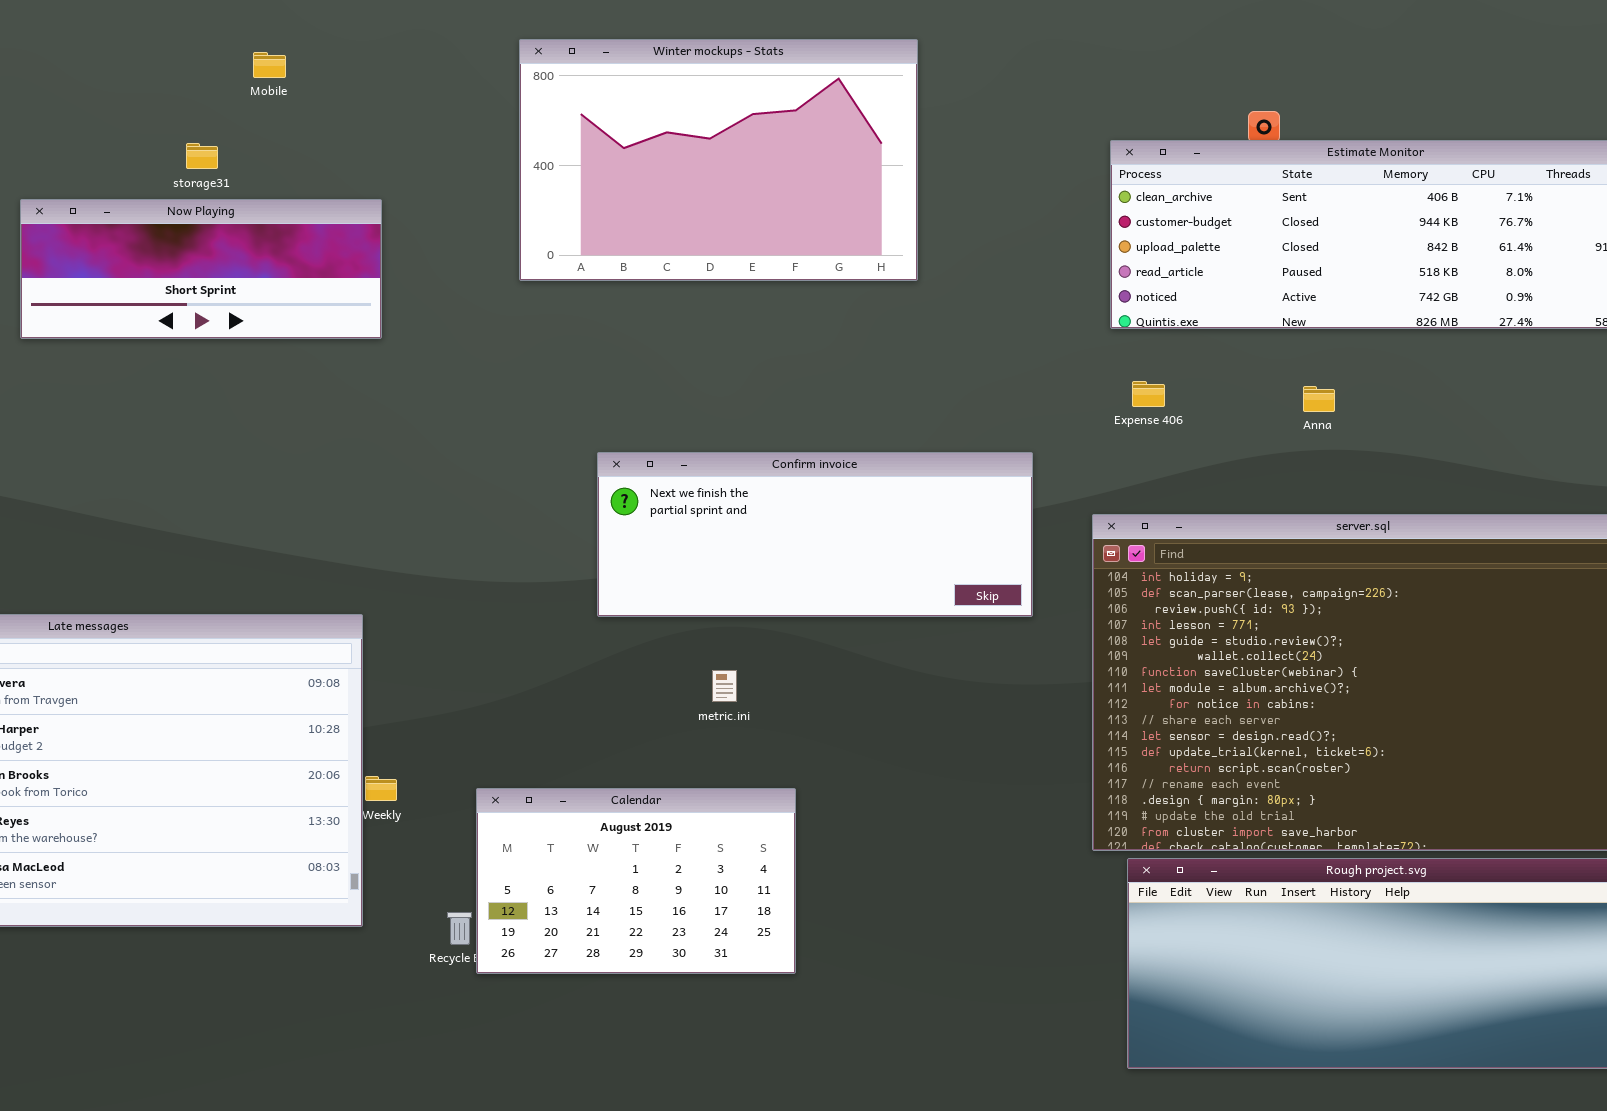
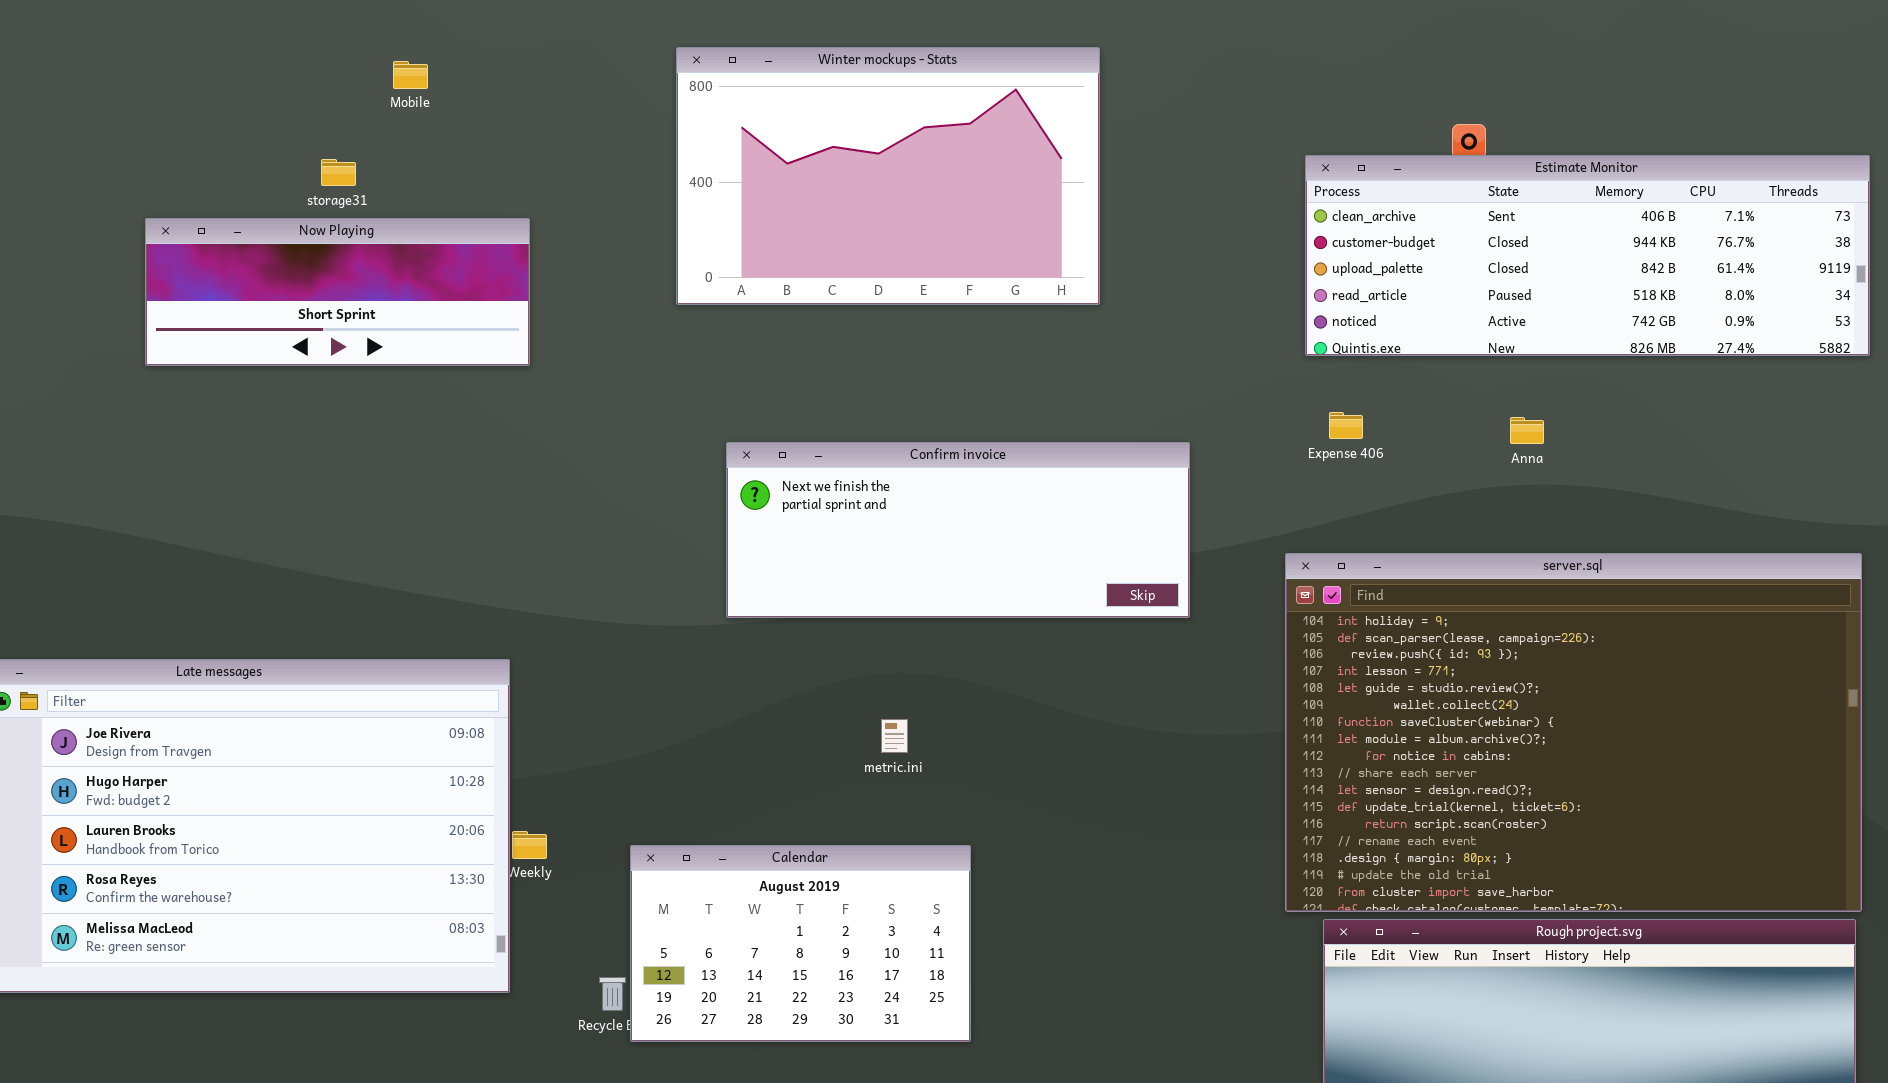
Confirm invoice: [597,452,1033,617] -> [726,442,1190,618], moved

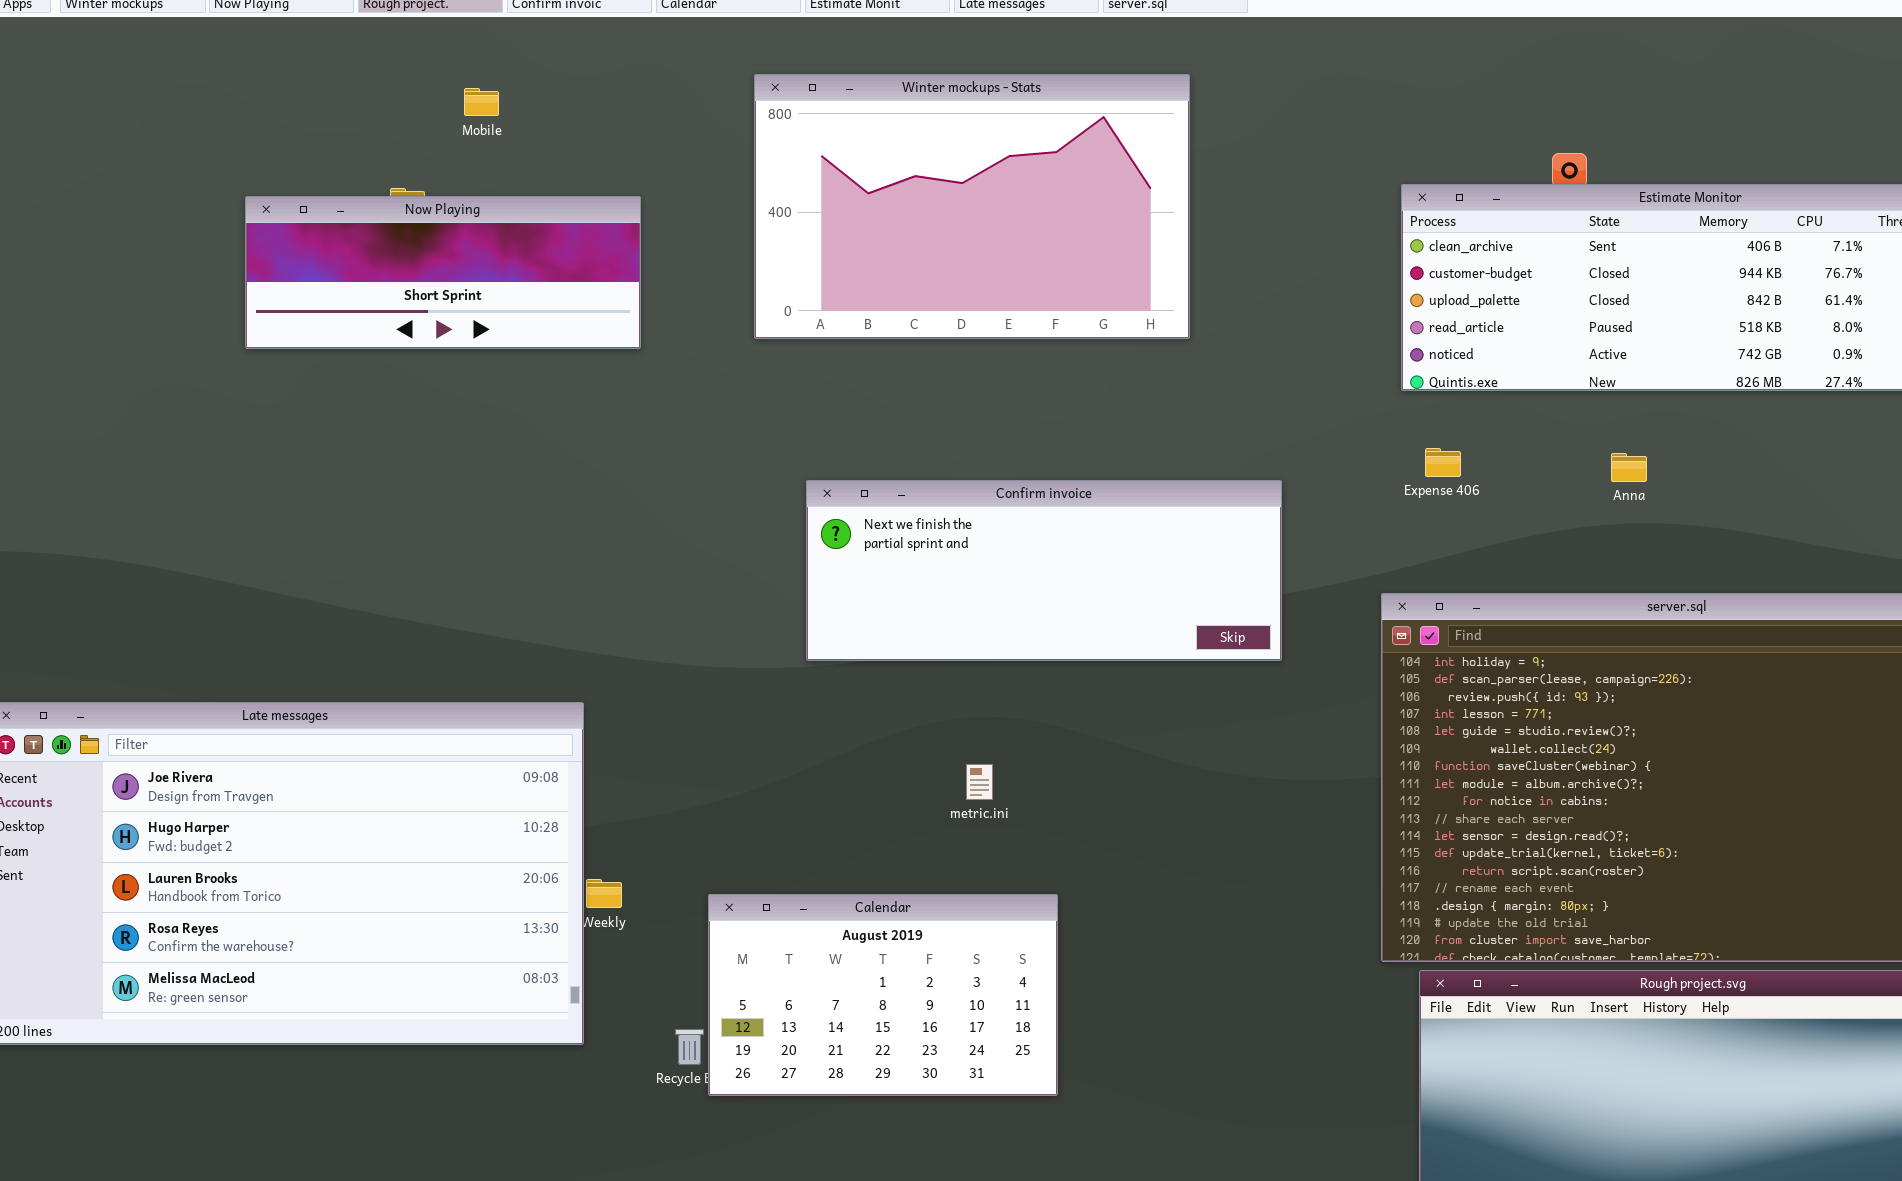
Now Playing: [145,218,530,366] -> [245,196,641,349], moved

